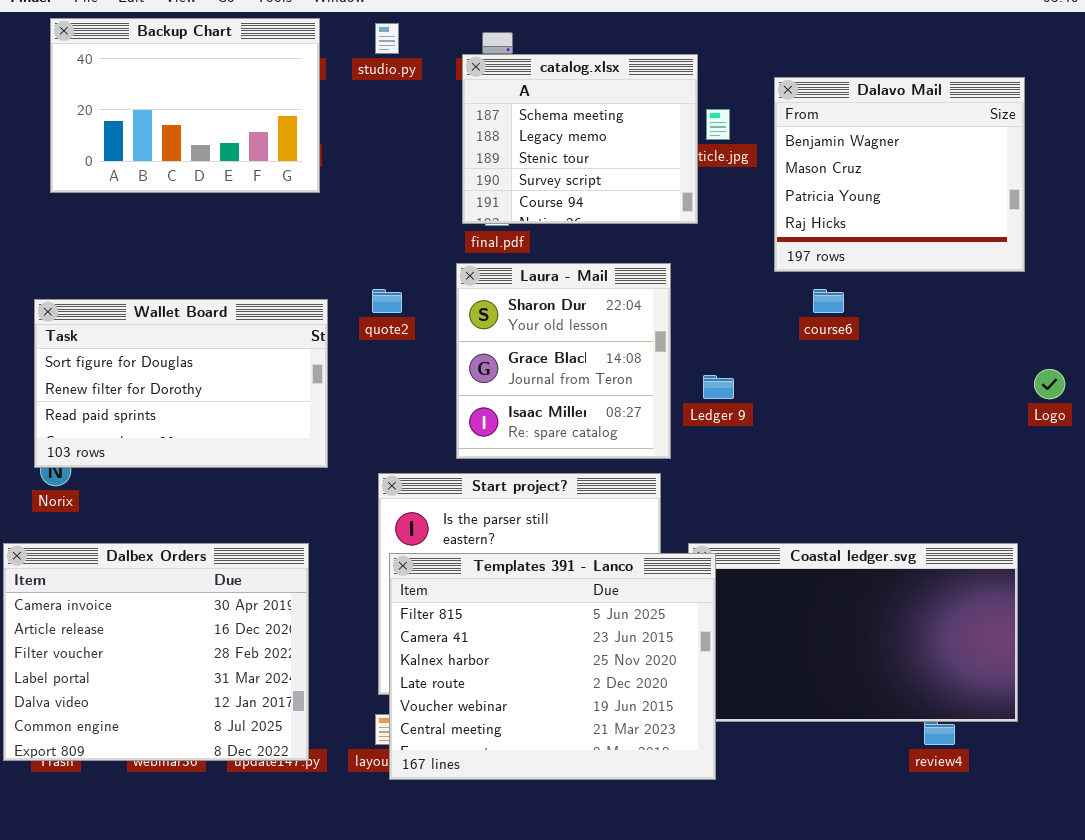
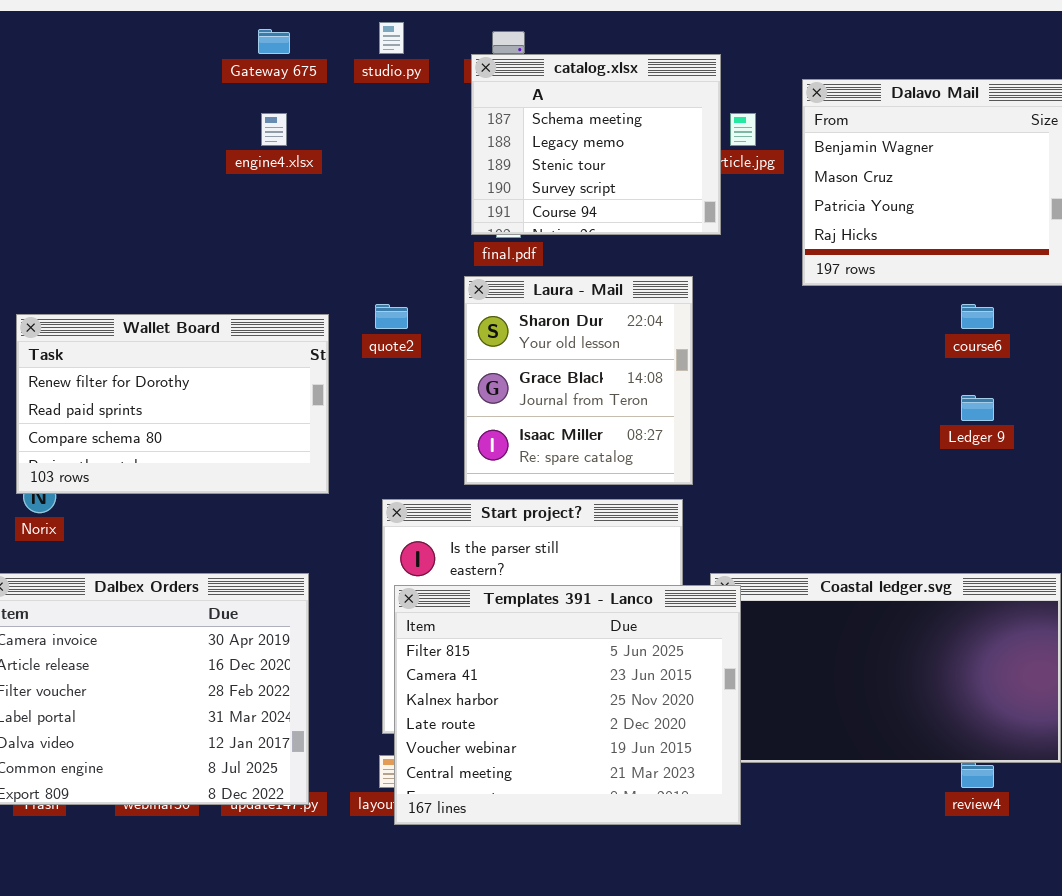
Backup Chart: [50,18,320,193] -> none, closed
course6: [813,289,844,313] -> [961,304,994,329], moved
Wallet Board: [34,299,328,468] -> [16,314,329,494], scrolled down 1 row
Ledger 9: [703,375,734,399] -> [961,395,994,421], moved

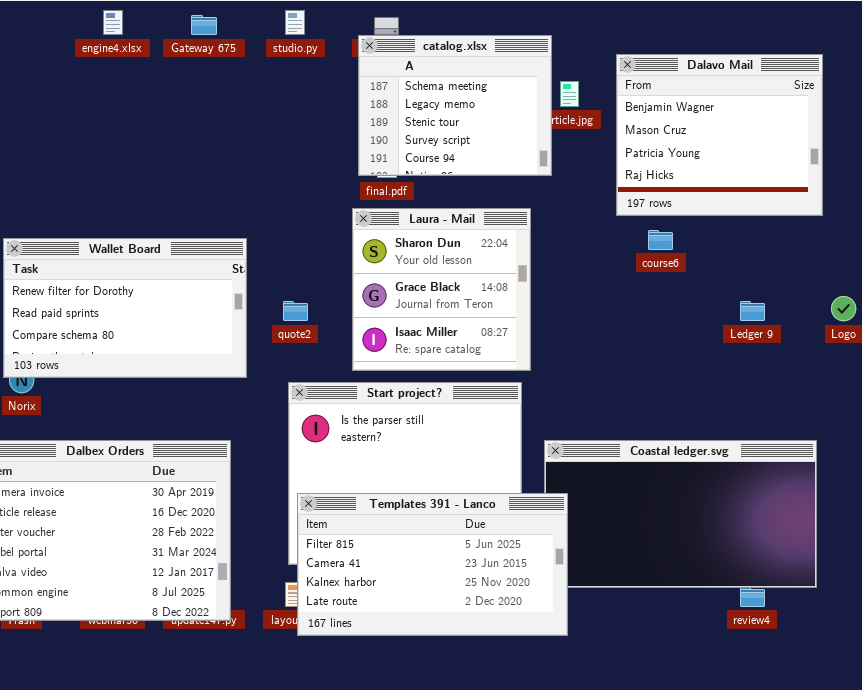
engine4.xlsx: [261,113,287,146] -> [103,10,123,35], moved
quote2: [375,304,408,329] -> [283,301,308,321], moved
course6: [961,304,994,329] -> [648,230,673,250], moved
Templates 391 - Lanco: [394,585,741,825] -> [297,493,568,636], resized

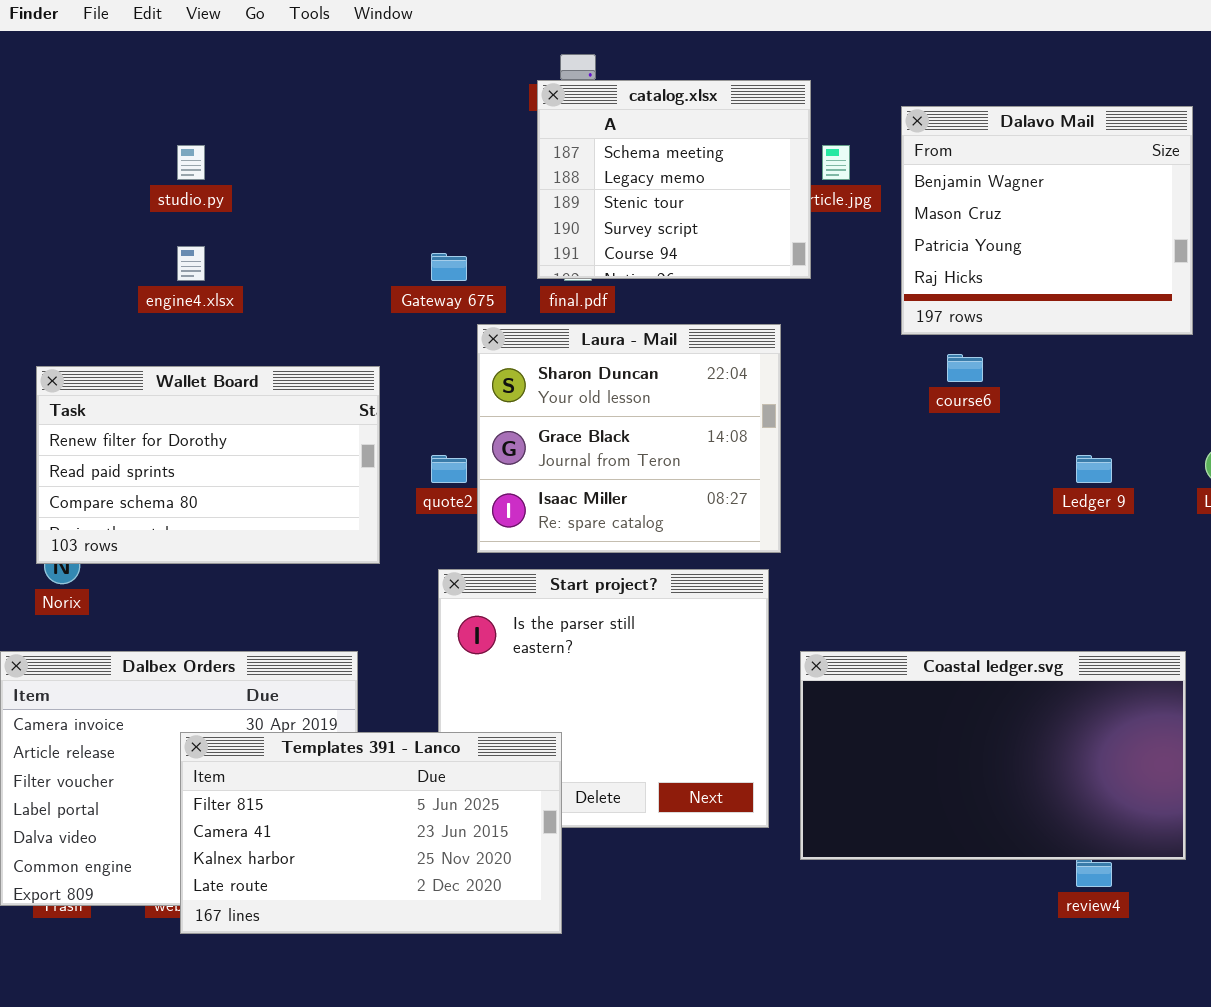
engine4.xlsx: [103,10,123,35] -> [177,246,205,281], moved
studio.py: [285,10,305,35] -> [177,145,205,180], moved
Gateway 675: [191,15,217,35] -> [431,253,467,281], moved
Laura - Mail: [352,208,531,371] -> [477,324,781,553], resized
Templates 391 - Lanco: [297,493,568,636] -> [180,732,562,934], moved

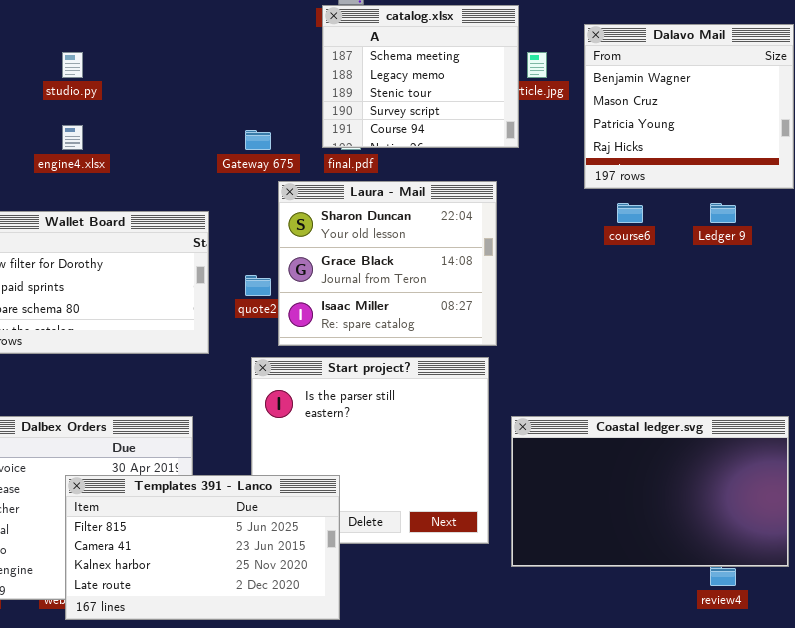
Ledger 9: [1076,455,1112,483] -> [710,203,736,223], moved

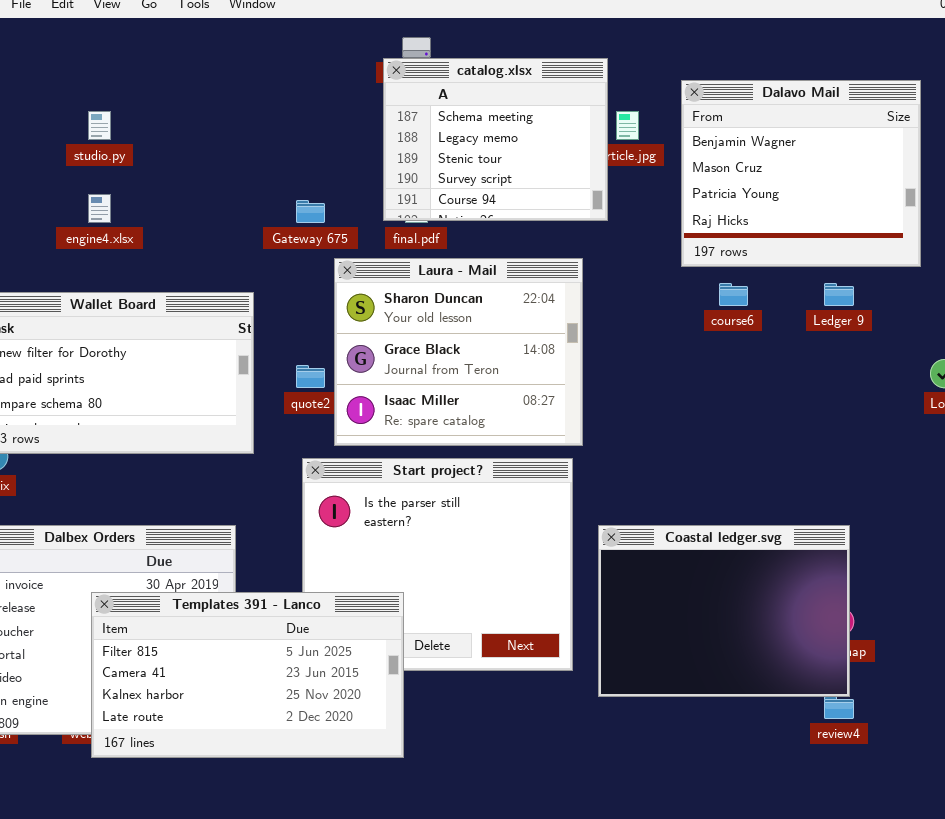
Coastal ledger.svg: [511,416,789,567] -> [598,525,850,697], resized

